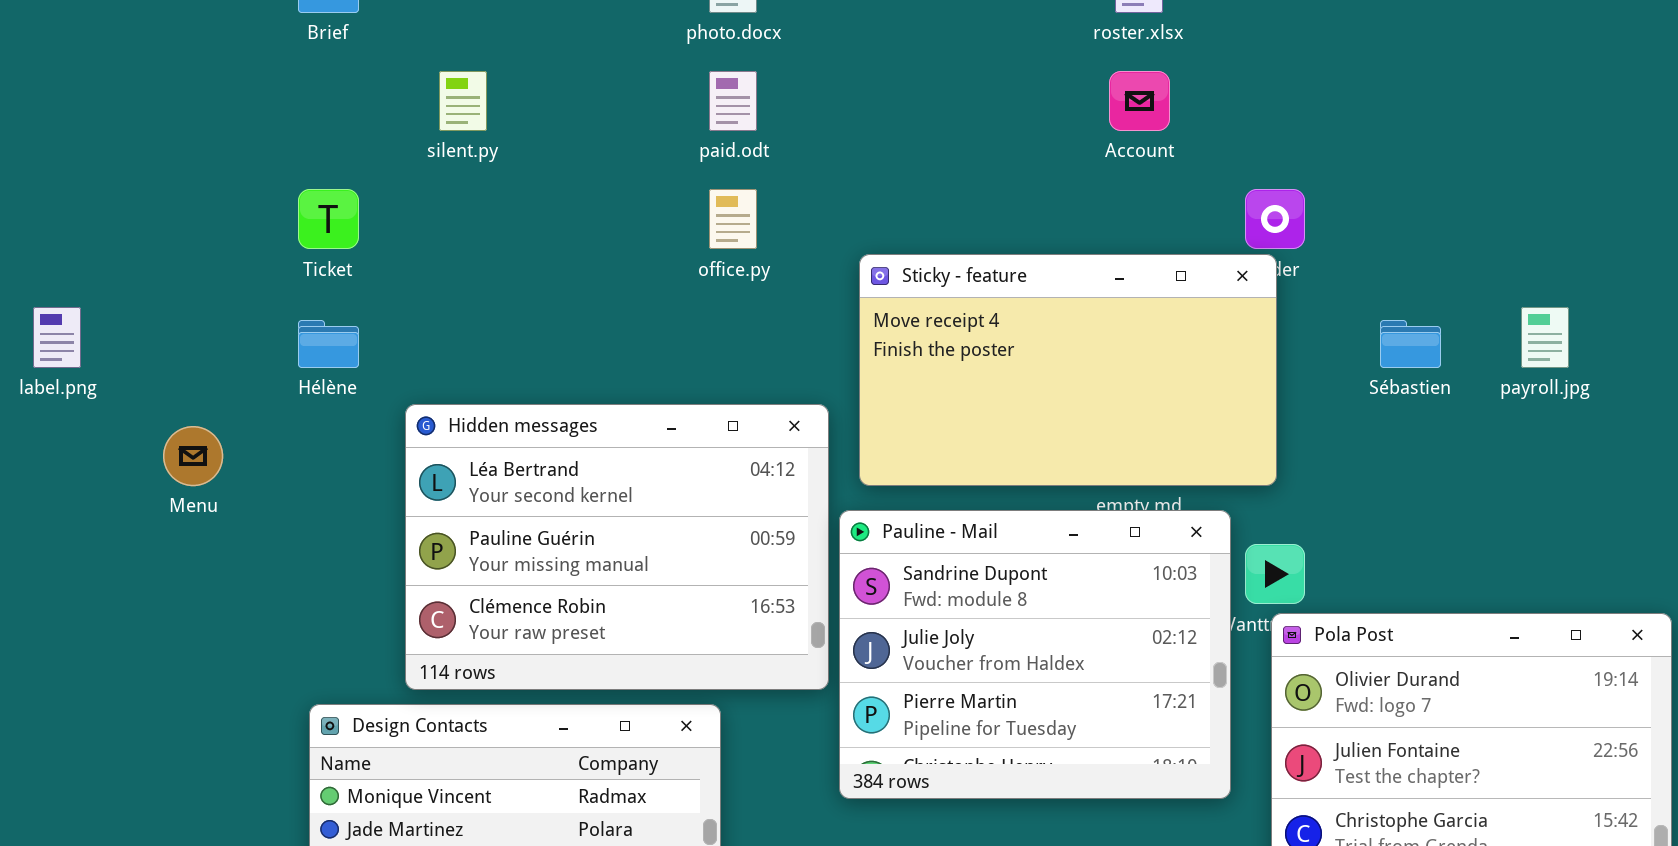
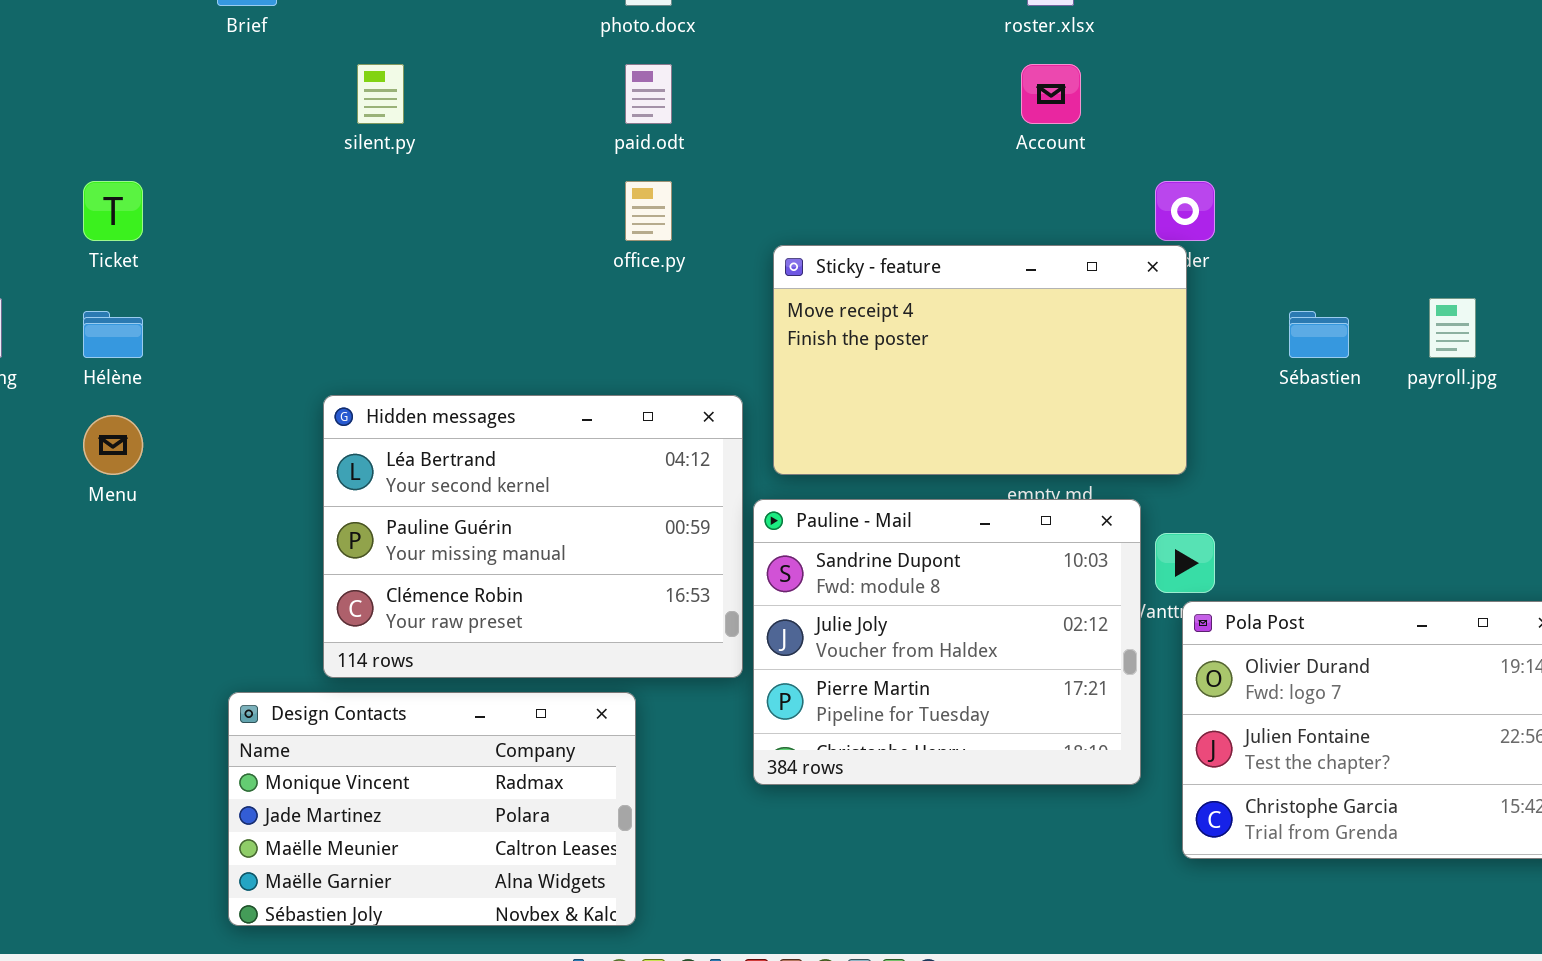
Ticket: [298,189,359,249] -> [83,181,143,241], moved
Hélène: [298,320,359,368] -> [83,311,143,358], moved

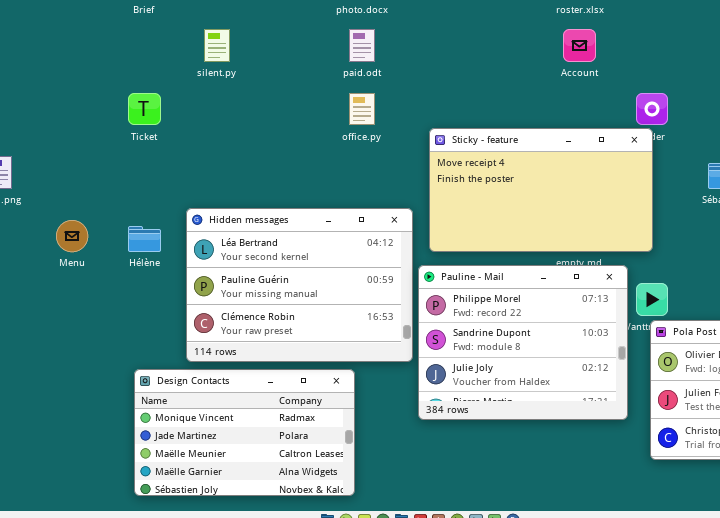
Ticket: [83,181,143,241] -> [128,93,161,125], moved
Hélène: [83,311,143,358] -> [128,226,161,252], moved
Pauline - Mail: [753,499,1141,785] -> [418,265,628,420], scrolled up 1 row

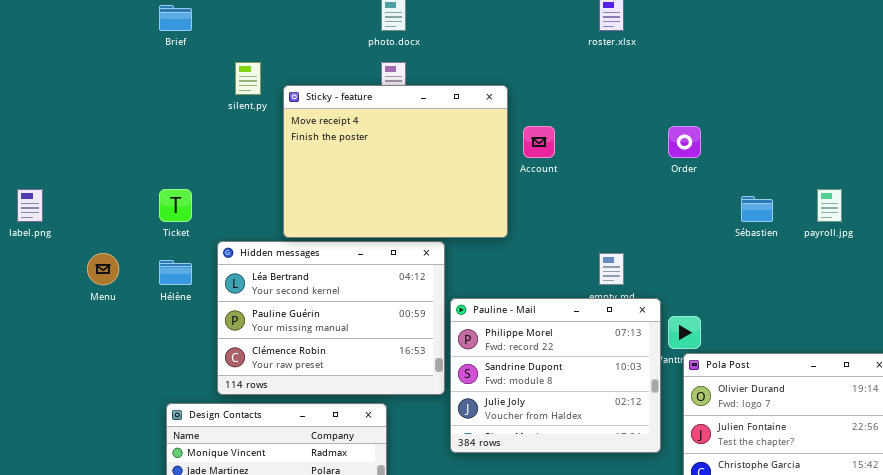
Account: [563,29,596,62] -> [523,126,555,158], moved
Ticket: [128,93,161,125] -> [159,189,192,222], moved
Sticky - feature: [429,128,653,252] -> [283,85,508,238], moved, resized

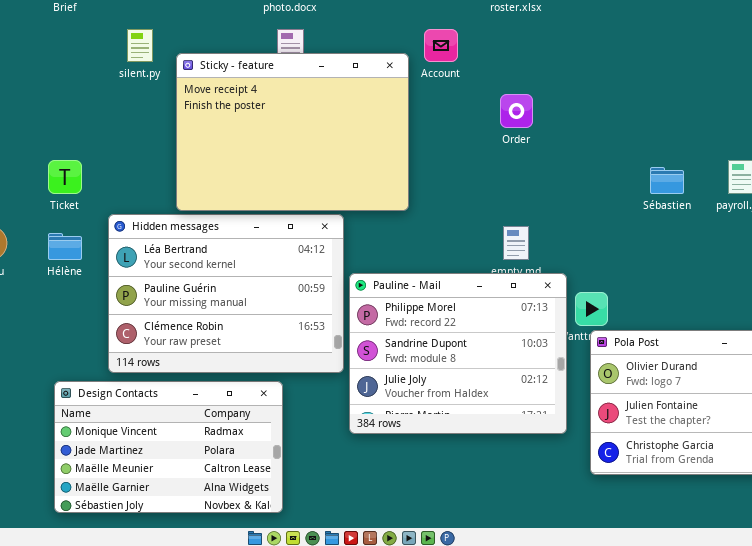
Account: [523,126,555,158] -> [424,29,458,62], moved
Order: [668,126,701,158] -> [500,94,533,128], moved

